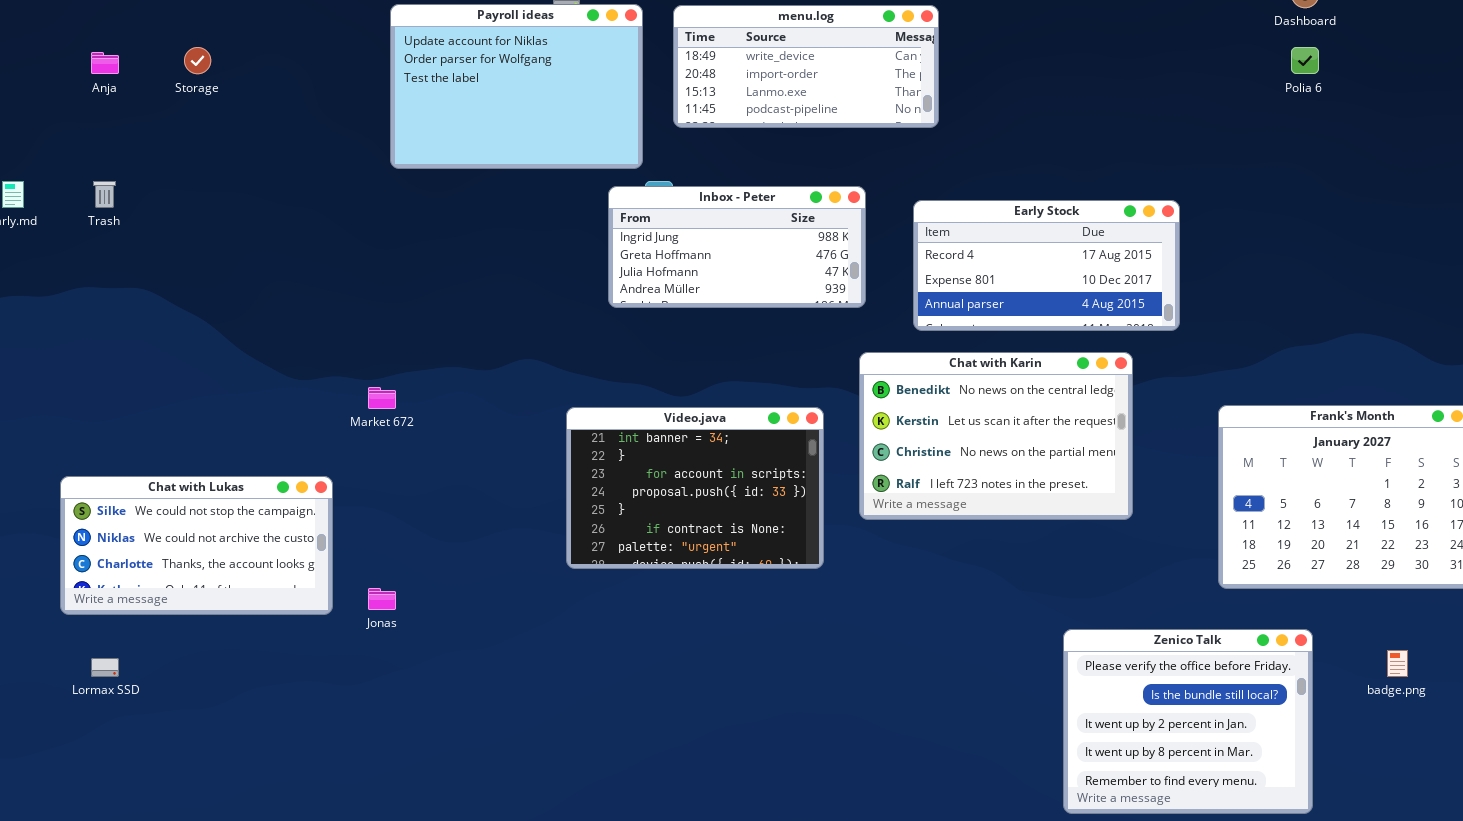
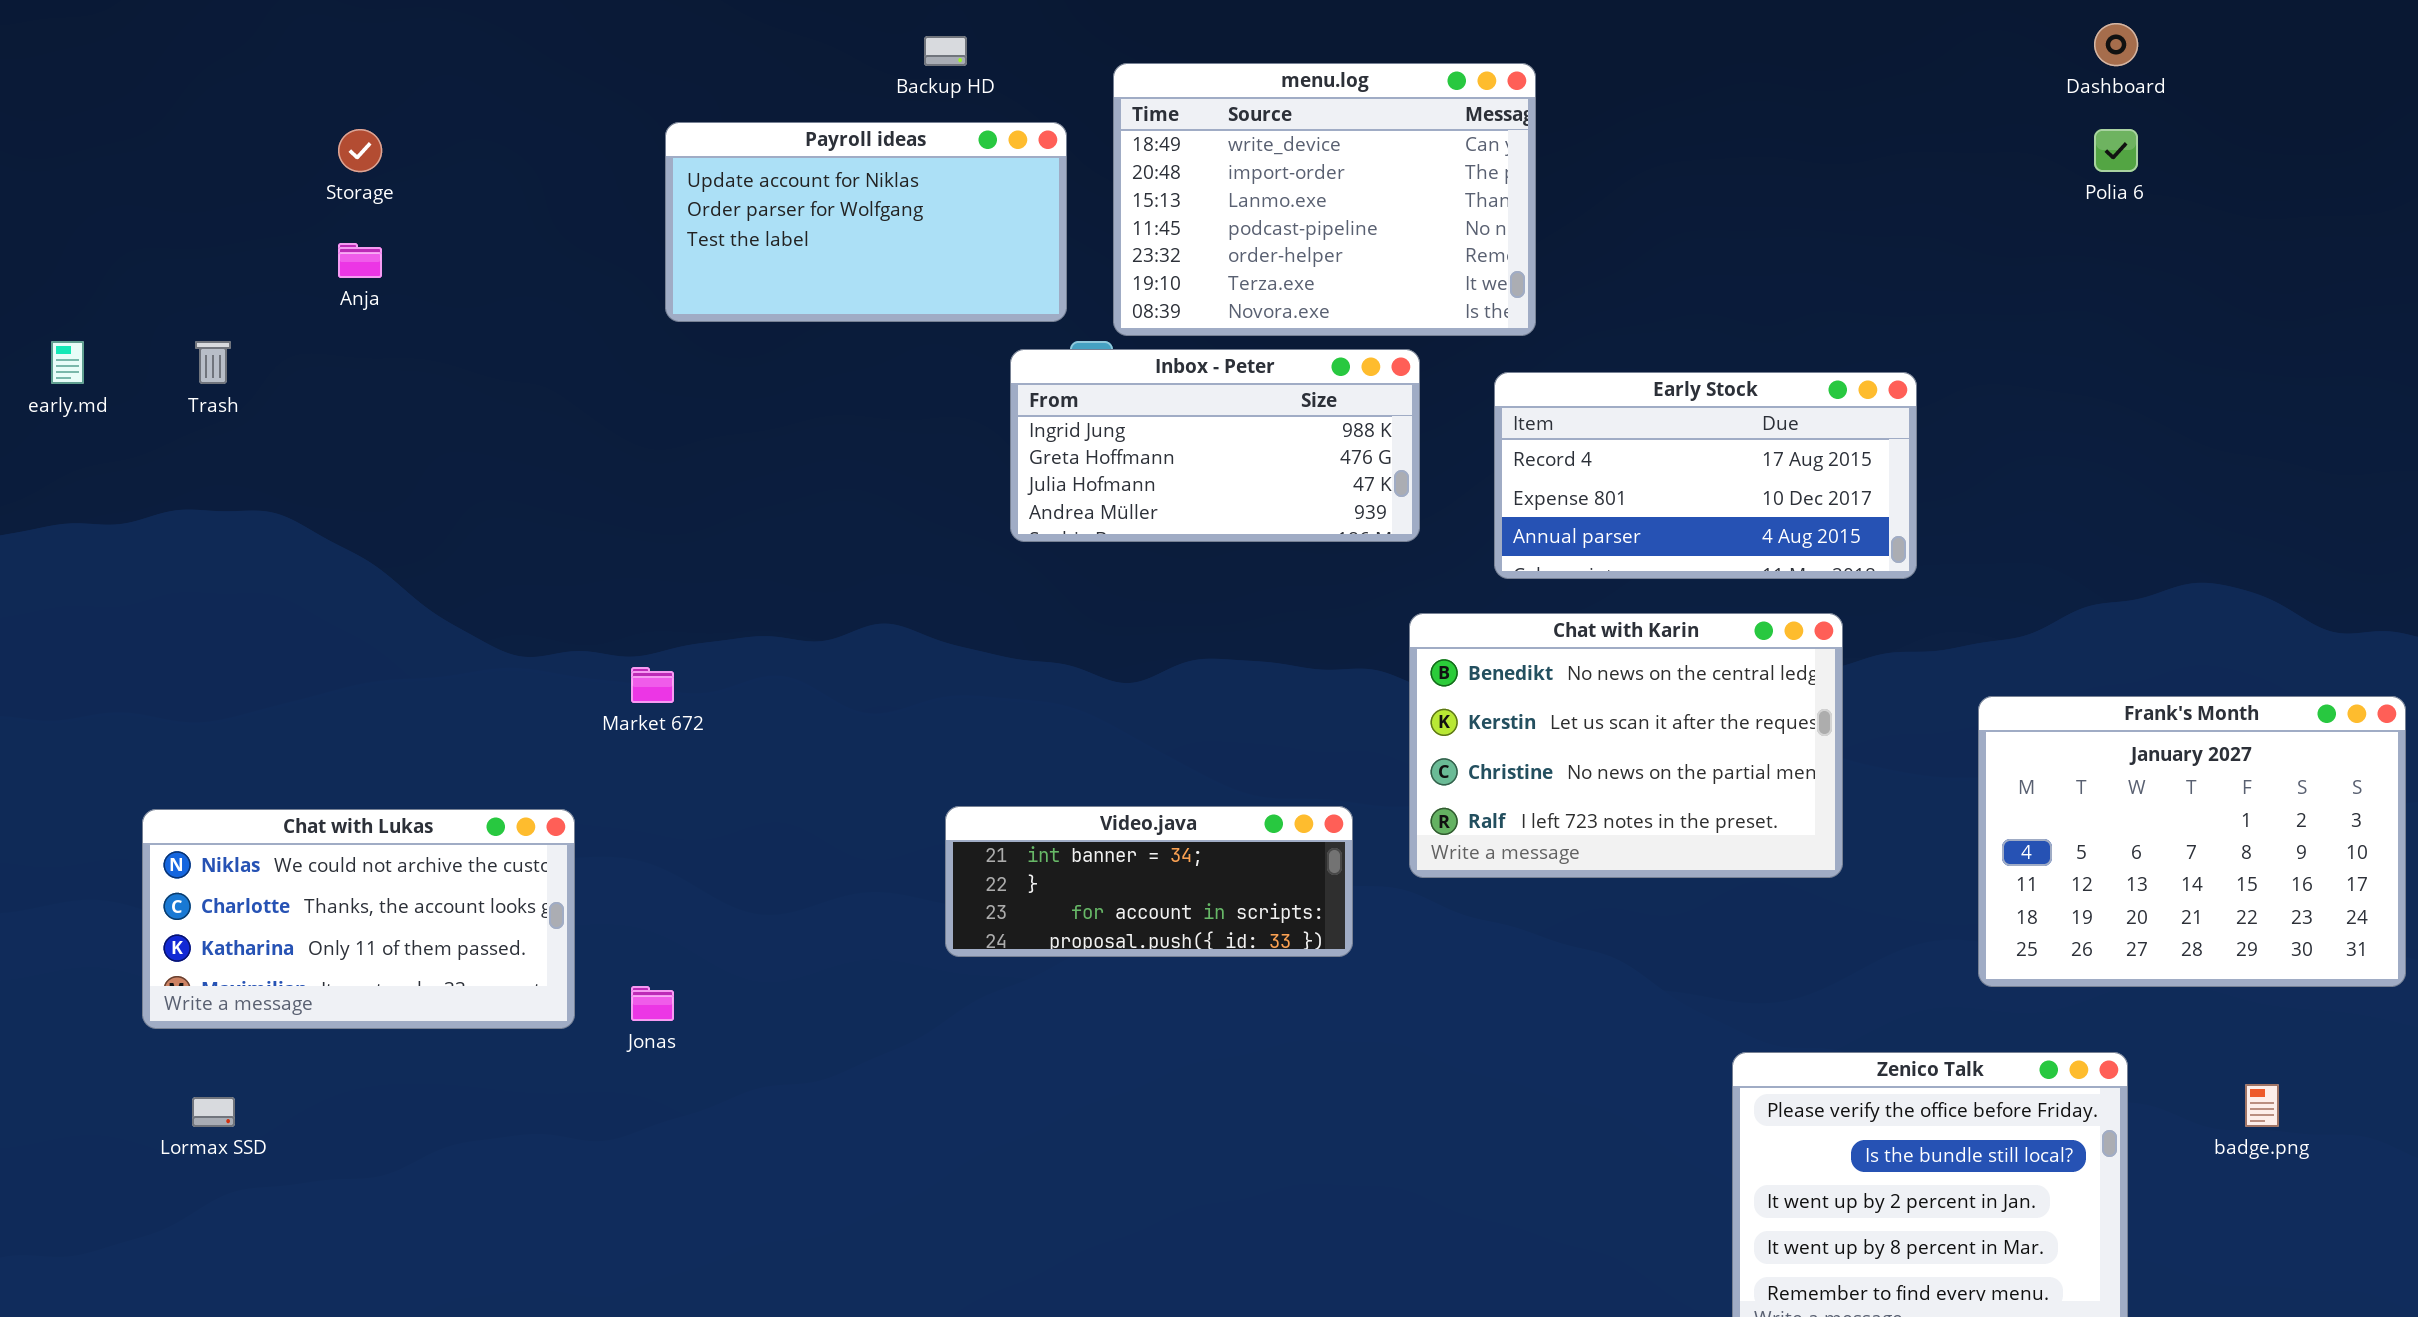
Payroll ideas: [390,4,643,169] -> [665,122,1067,322], resized
menu.log: [673,5,939,128] -> [1113,63,1536,336], resized
Anja: [91,52,119,74] -> [338,243,382,278], moved
Video.java: [566,407,824,569] -> [945,806,1353,957], resized
Chat with Lukas: [60,476,333,615] -> [142,809,575,1029], scrolled down 1 row

